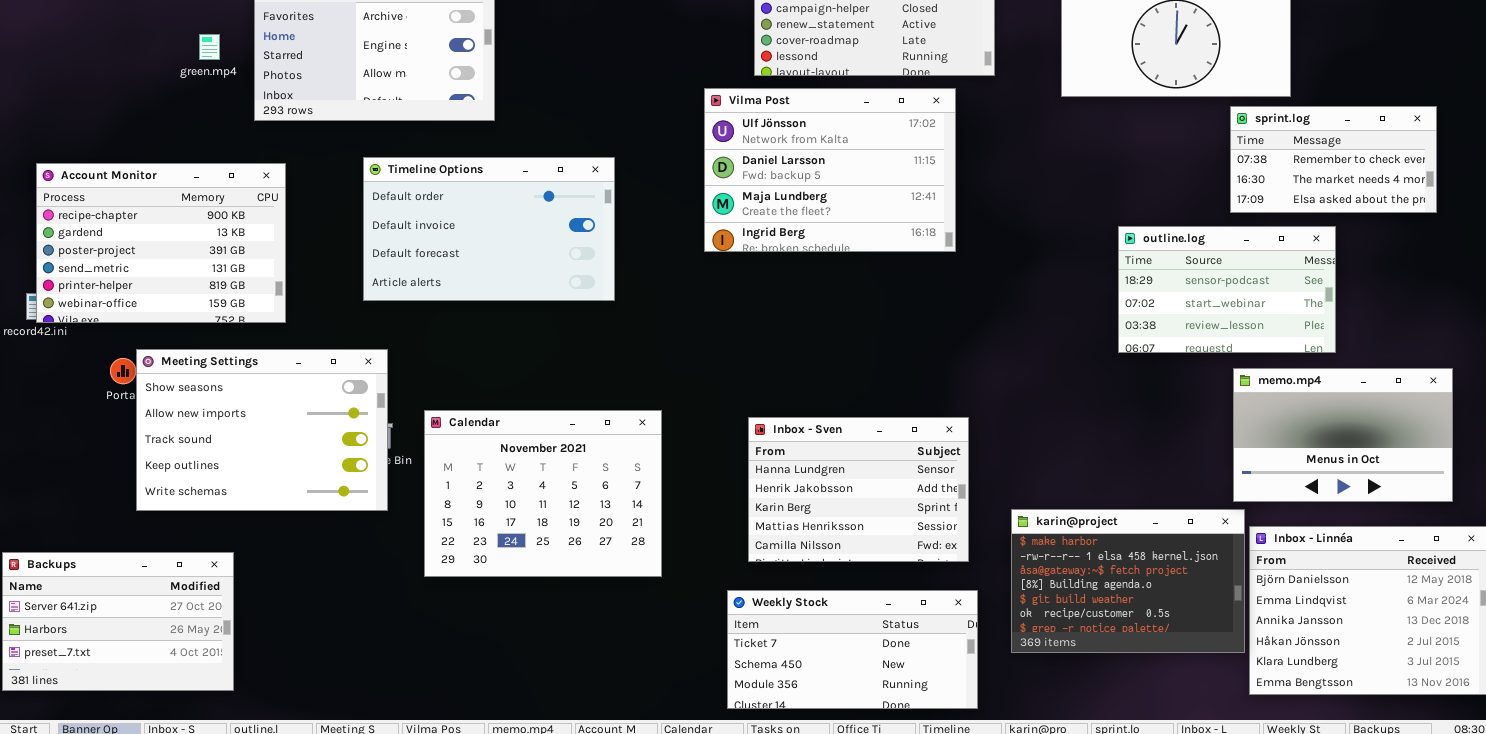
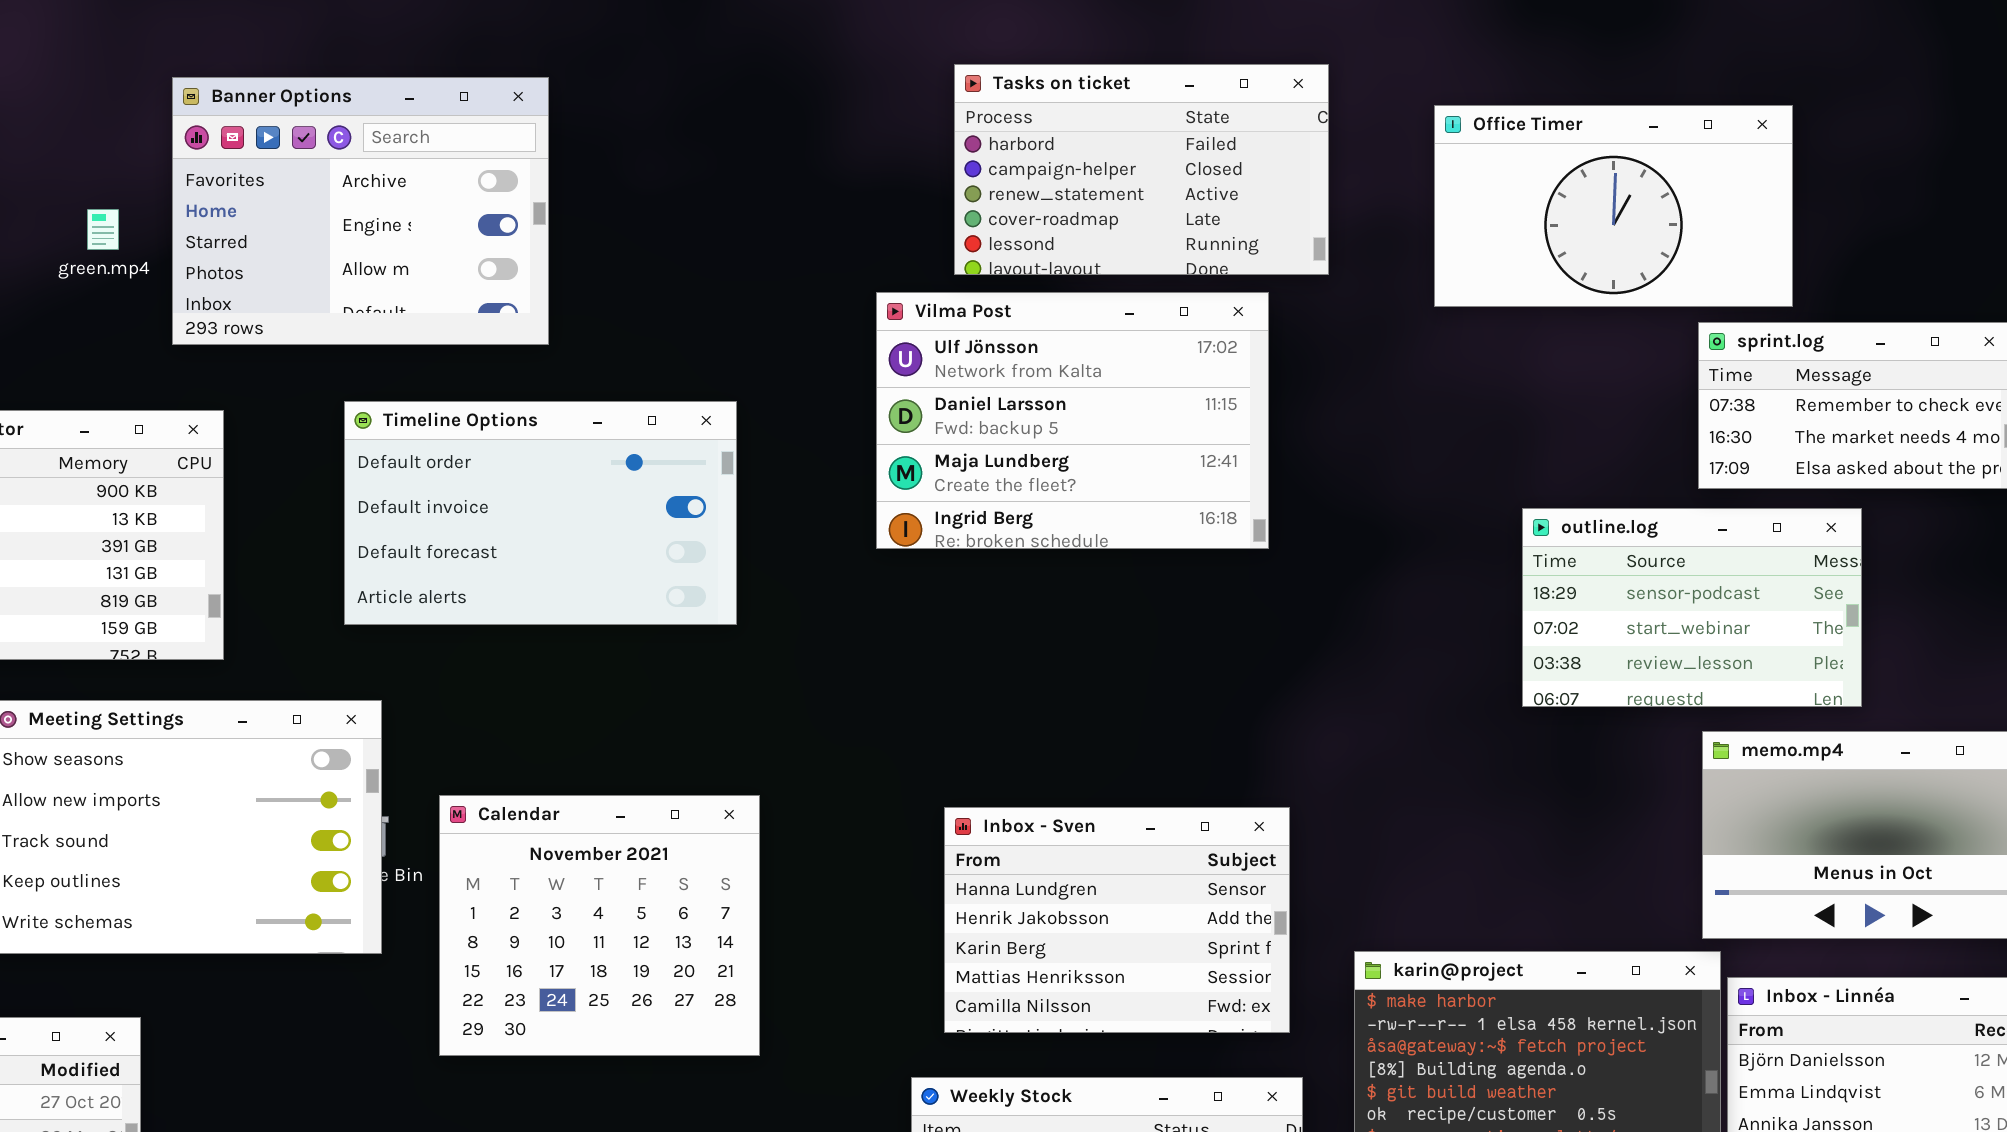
Calendar: [424,410,662,577] -> [439,795,760,1056], resized

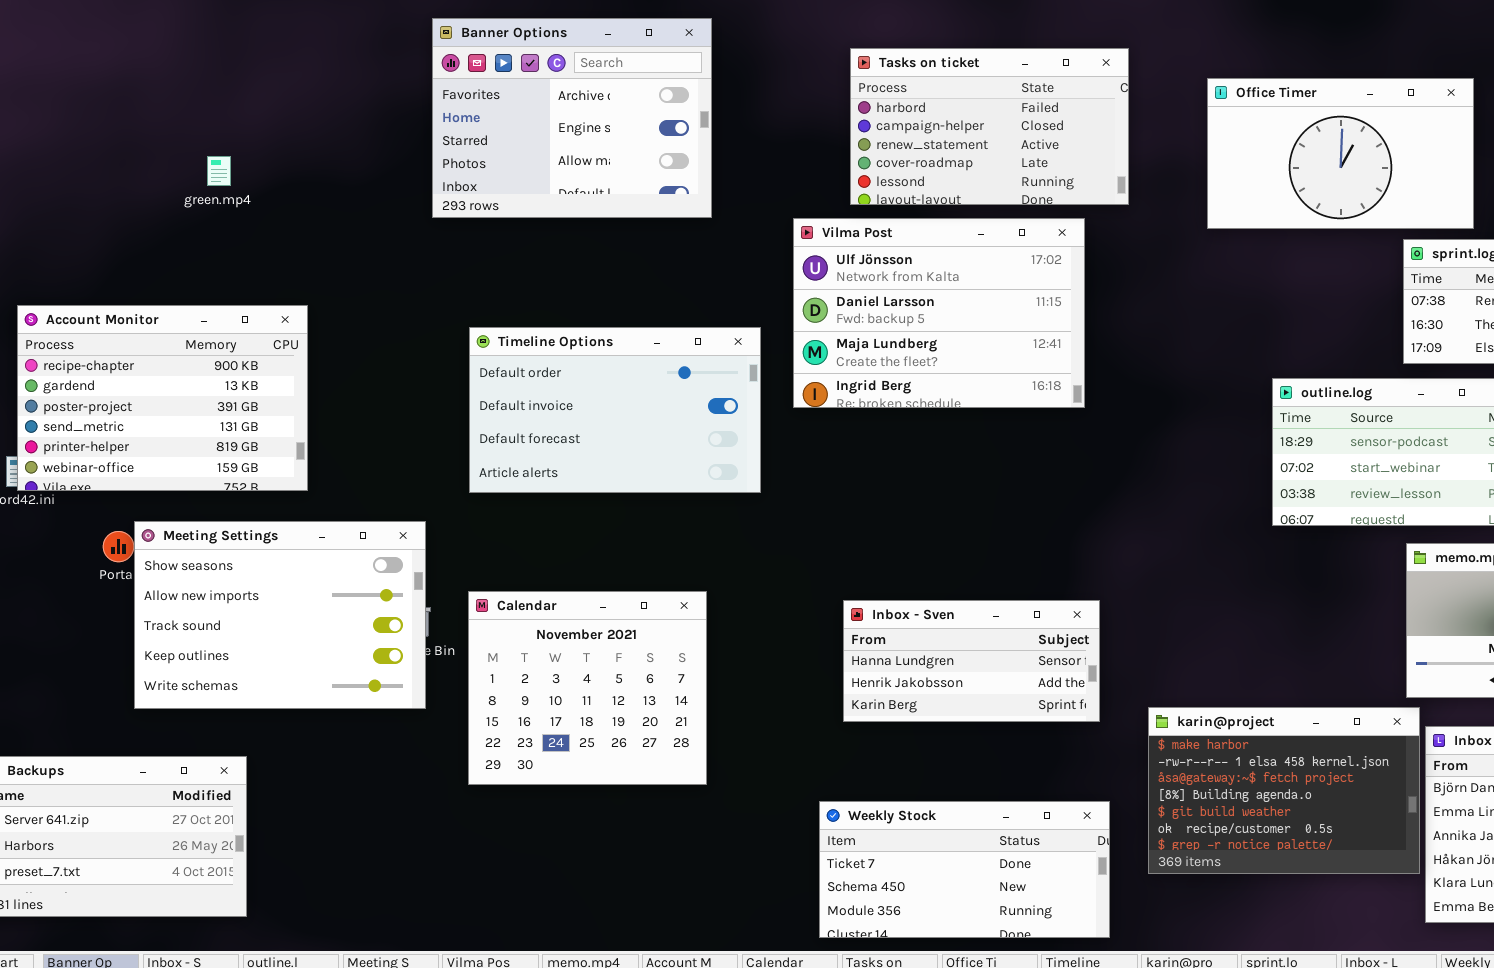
Banner Options: [172,77,549,345] -> [432,18,712,218], moved
Timeline Options: [344,401,737,625] -> [469,327,761,493], moved
Inbox - Sven: [944,807,1290,1033] -> [843,600,1100,722], resized

